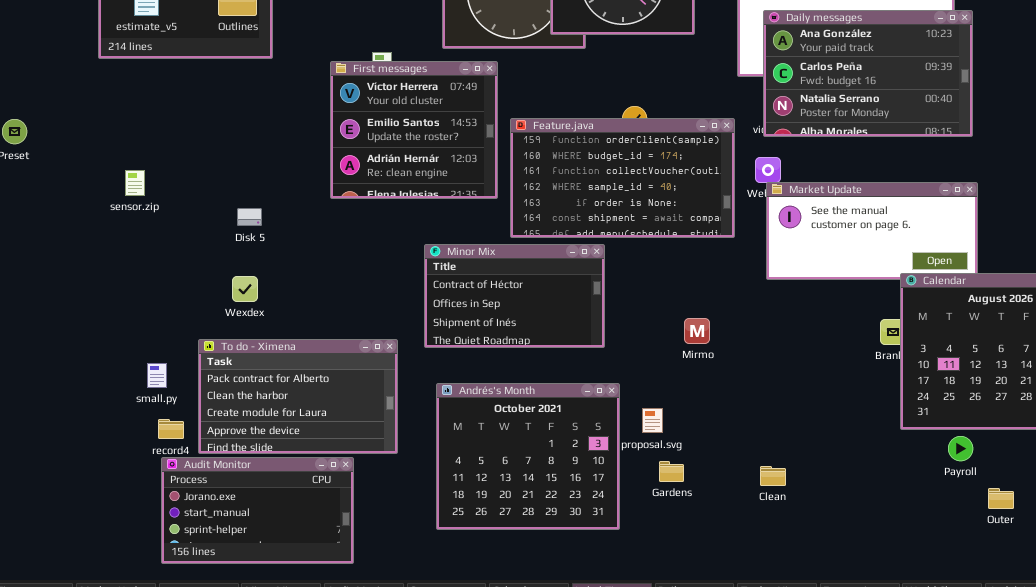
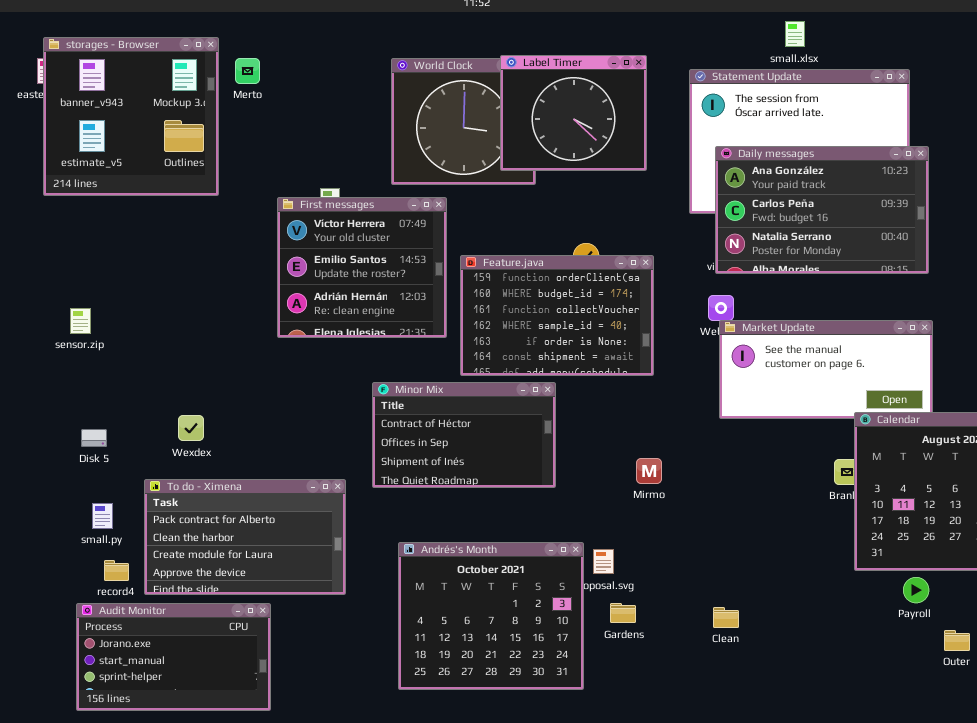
Feature.java: [510,118,735,238] -> [460,255,654,376], resized
Disk 5: [237,208,262,226] -> [81,429,107,447], moved
Andrés's Month: [436,383,620,530] -> [398,542,584,690], moved
Audit Monitor: [161,457,354,564] -> [76,603,271,711], moved

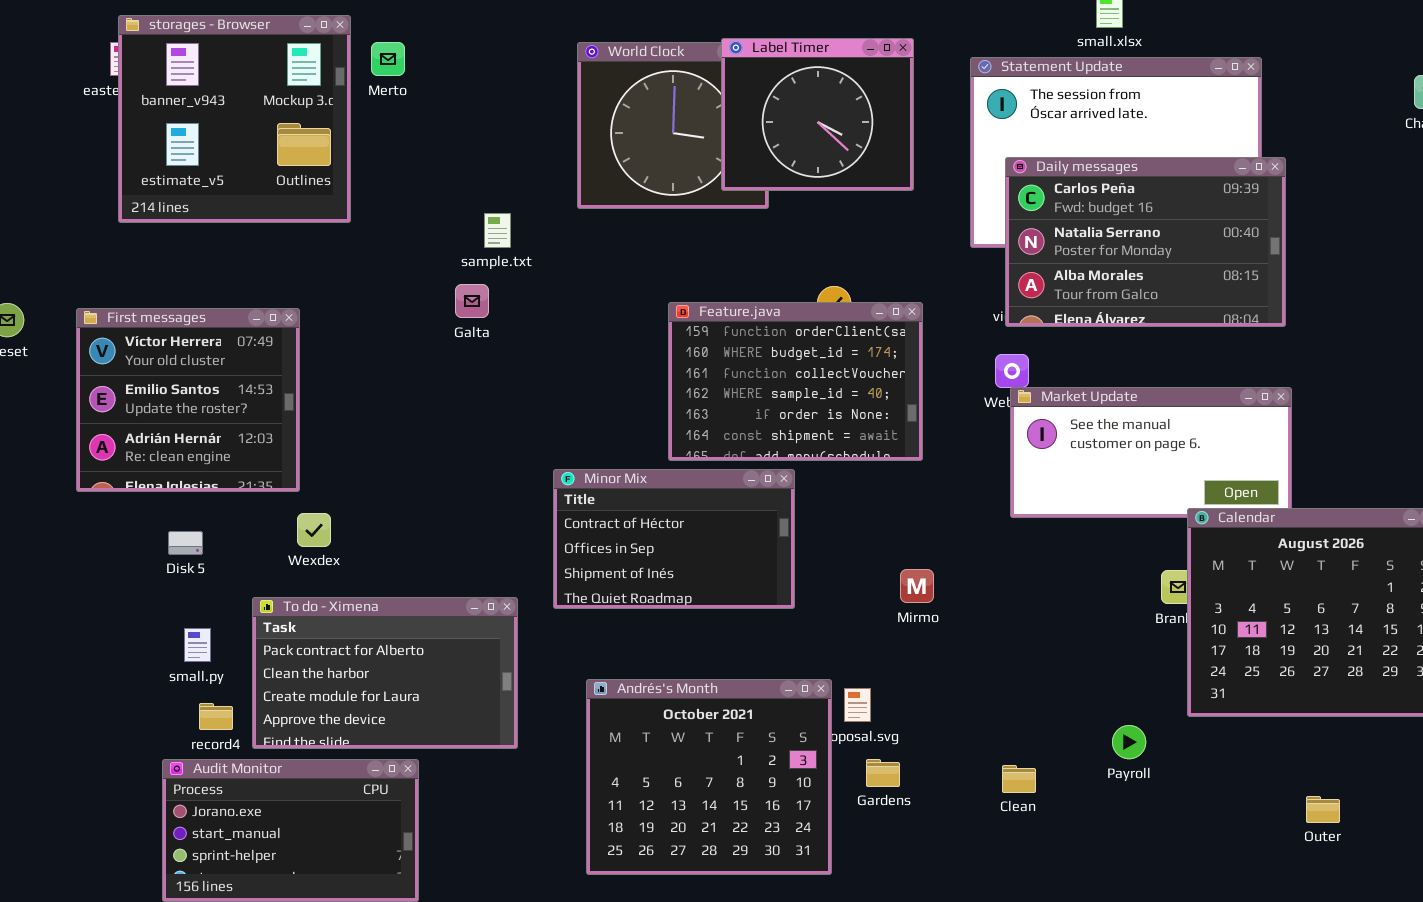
Daily messages: [715,146,929,274] -> [1005,157,1286,327], scrolled down 1 row
First messages: [277,197,447,338] -> [76,308,300,492], moved
Payroll: [903,577,929,603] -> [1112,725,1146,759], moved

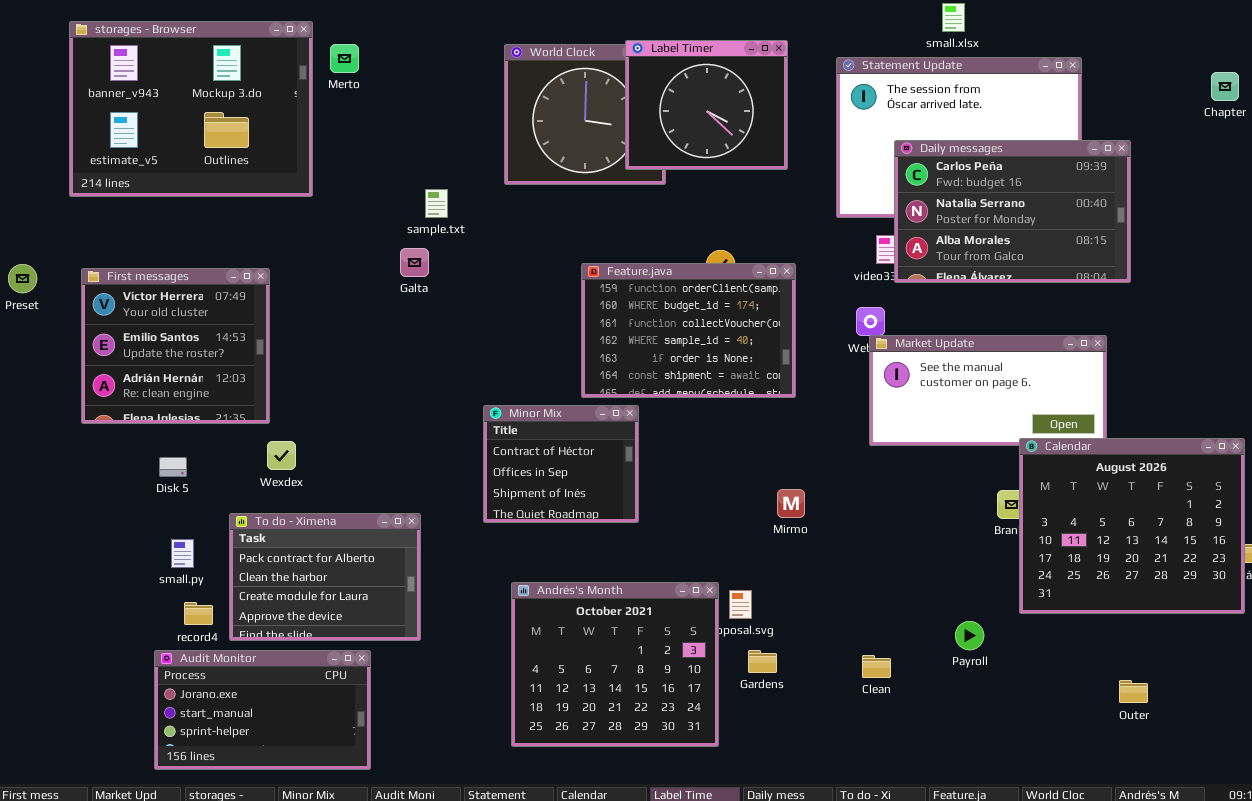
storages - Browser: [118,15,351,223] -> [69,21,313,197], resized
Daily messages: [1005,157,1286,327] -> [894,140,1131,283], moved
Minor Mix: [553,469,795,609] -> [483,405,639,523], resized
To do - Ximena: [252,597,518,749] -> [229,513,421,641], resized

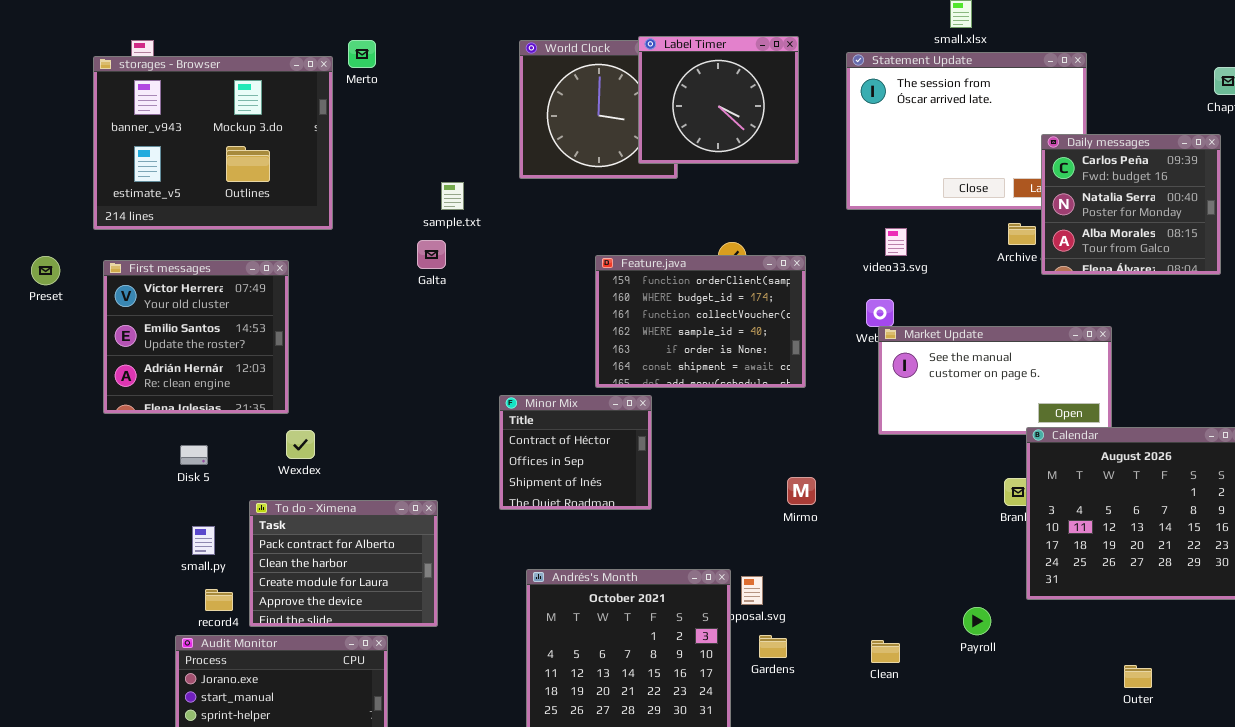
storages - Browser: [69,21,313,197] -> [93,56,333,230], moved
Daily messages: [894,140,1131,283] -> [1041,134,1221,275], moved, resized

